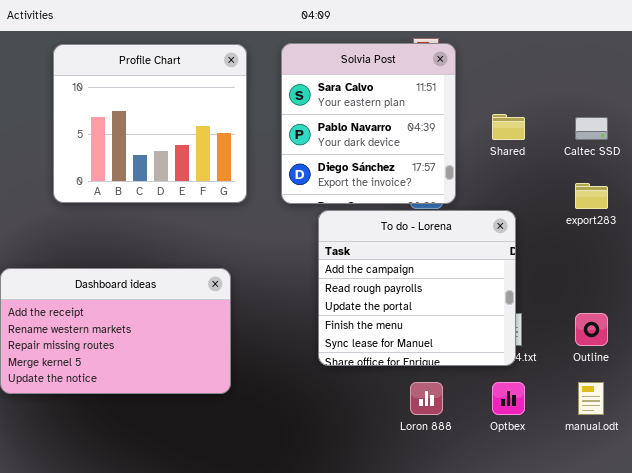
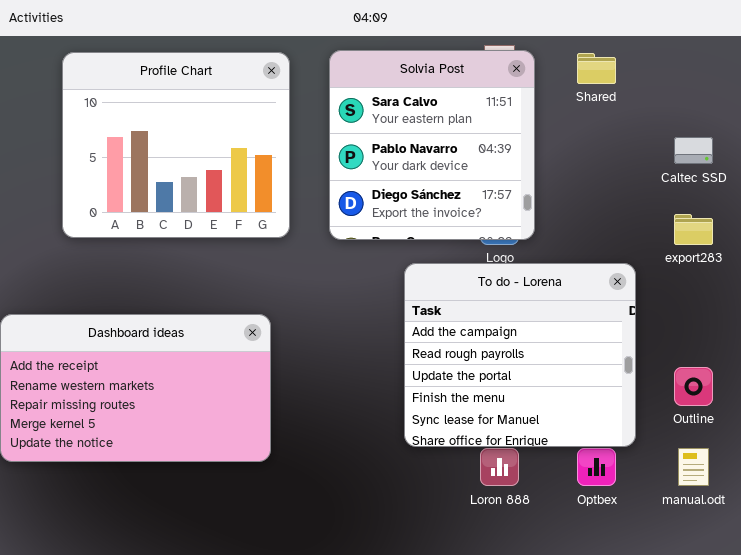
Shared: [492,114,525,140] -> [577,53,616,84], moved
To do - Lorena: [318,210,516,366] -> [404,263,636,447], moved

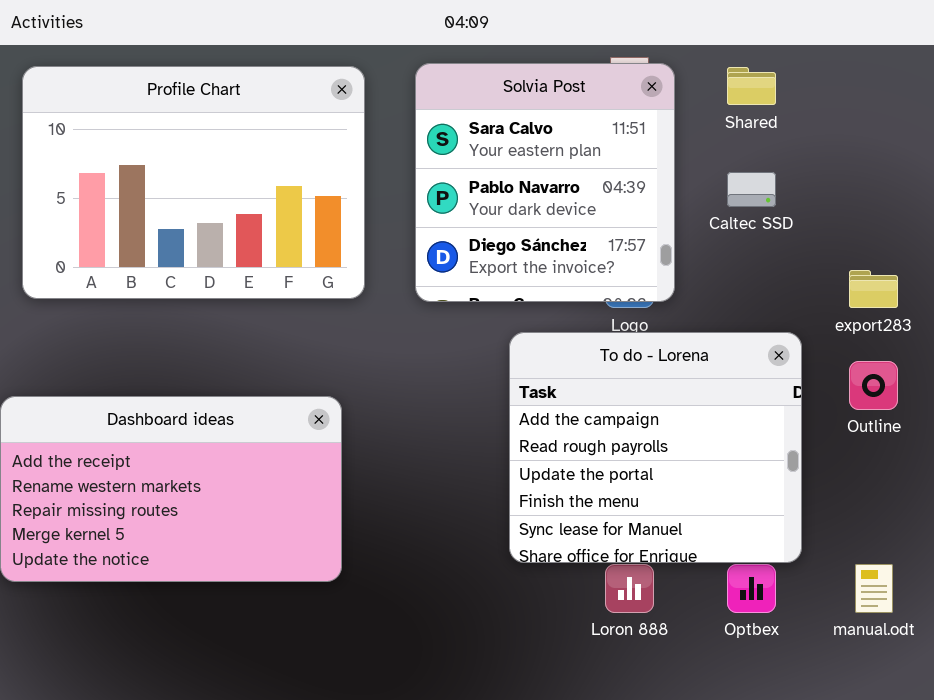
Profile Chart: [62,52,290,238] -> [22,66,365,299], resized
Caltec SSD: [674,137,713,164] -> [727,172,776,207], moved
Outline: [674,367,713,406] -> [849,361,898,410], moved

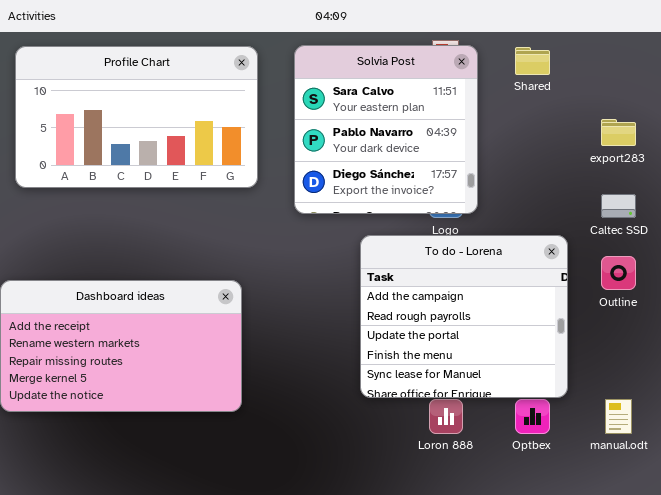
Profile Chart: [22,66,365,299] -> [15,46,258,188], resized
Caltec SSD: [727,172,776,207] -> [601,194,636,218], moved
export283: [849,270,898,308] -> [601,119,636,146], moved

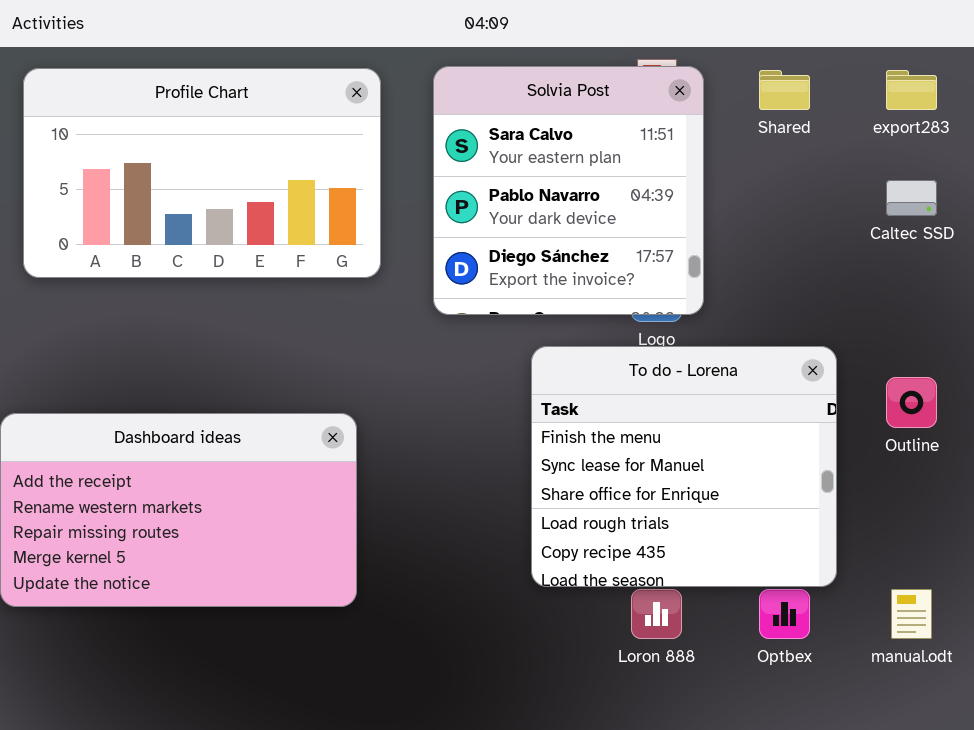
export283: [601,119,636,146] -> [886,70,937,110], moved
Caltec SSD: [601,194,636,218] -> [886,180,937,216], moved
To do - Lorena: [360,235,568,398] -> [531,346,837,587], scrolled down 3 rows

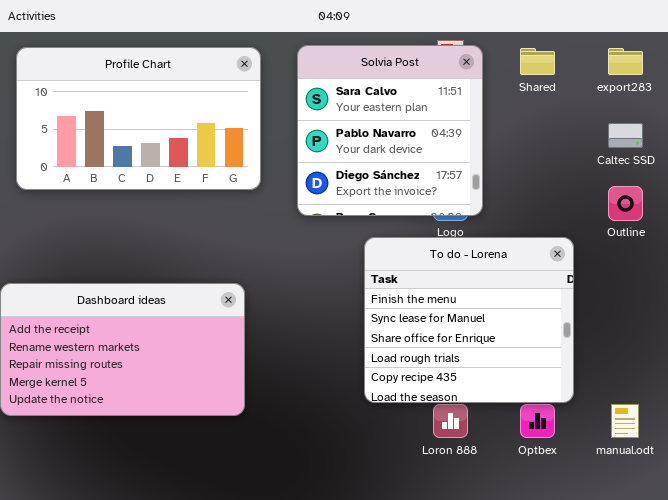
Outline: [886,377,937,428] -> [608,186,643,221], moved

